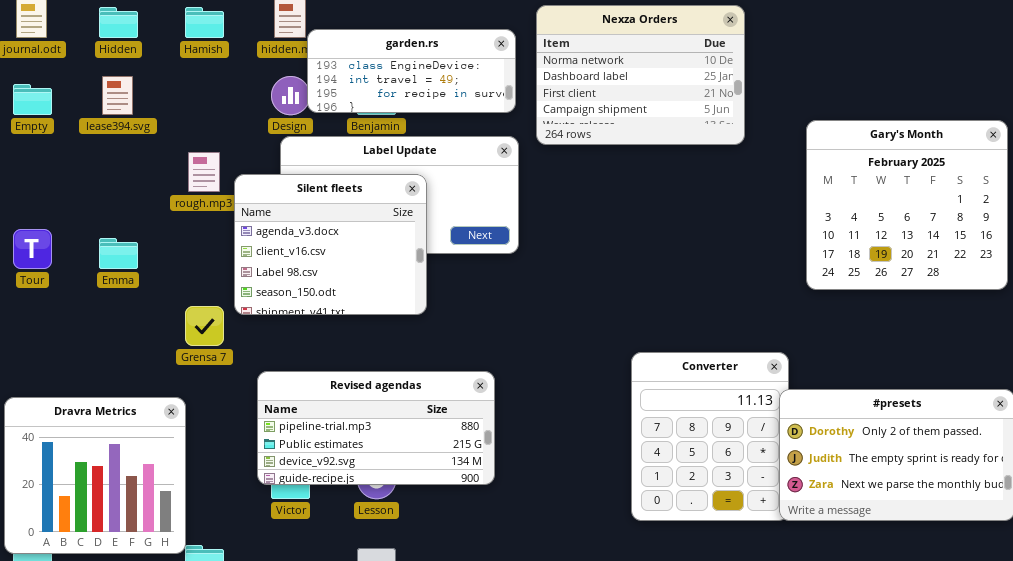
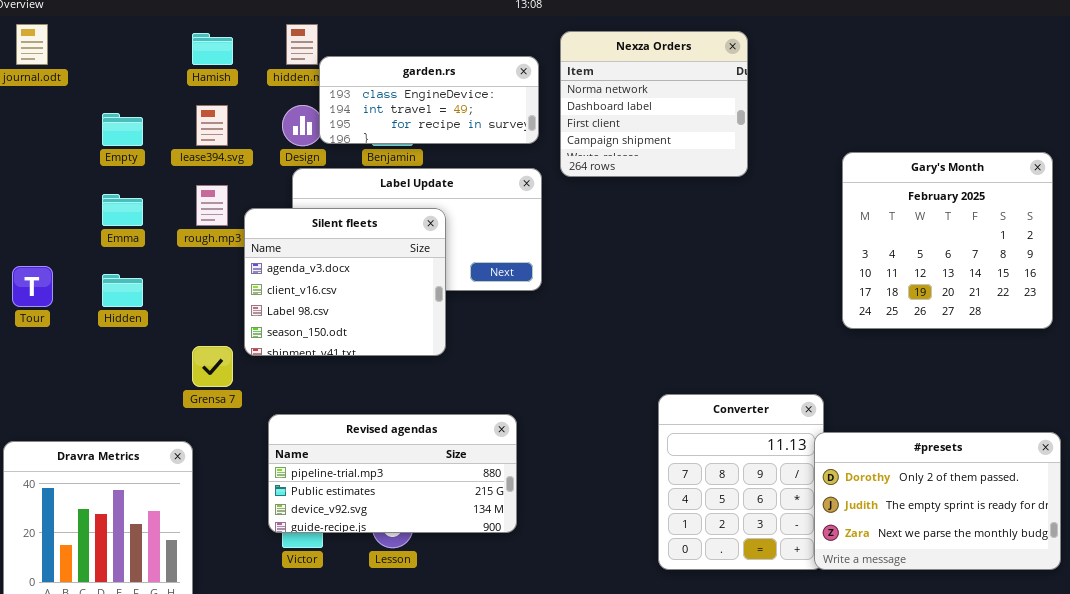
Nexza Orders: [536,5,745,145] -> [560,31,748,177], resized
Hidden: [99,7,138,38] -> [102,274,143,307], moved
lease394.svg: [102,76,133,115] -> [196,105,228,146], moved
Empty: [13,84,52,115] -> [102,113,143,146], moved
Emma: [99,238,138,269] -> [102,194,143,226], moved

